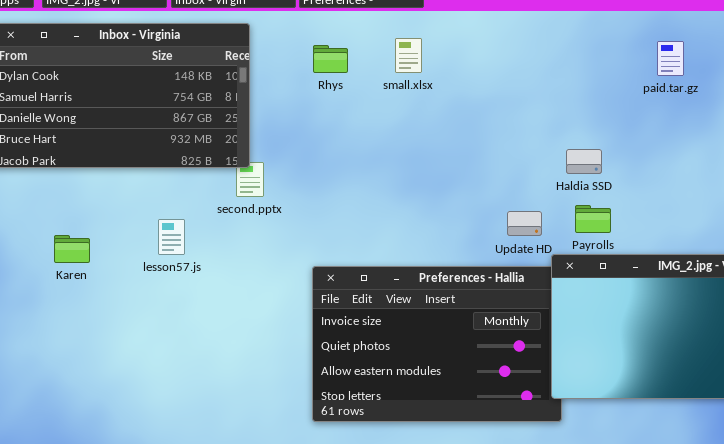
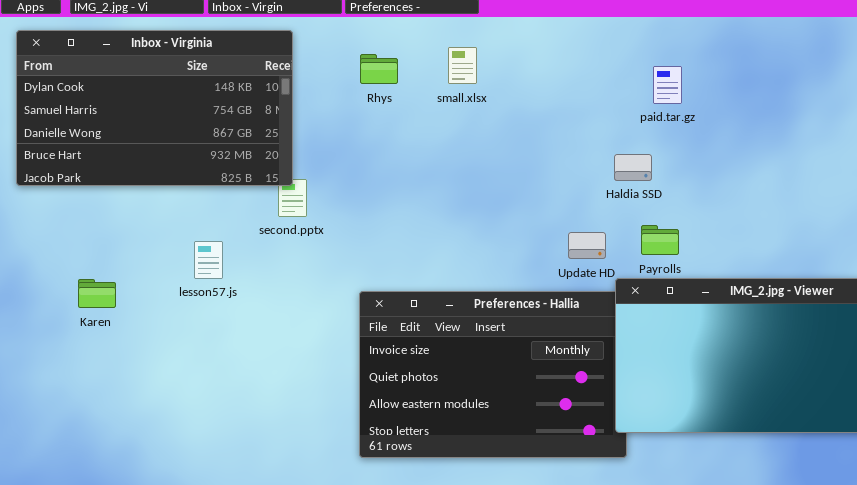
paid.tar.gz: [657,41,684,76] -> [653,66,682,104], moved
Haldia SSD: [566,149,602,174] -> [614,154,652,181], moved
Karen: [54,235,90,263] -> [78,279,116,308], moved

